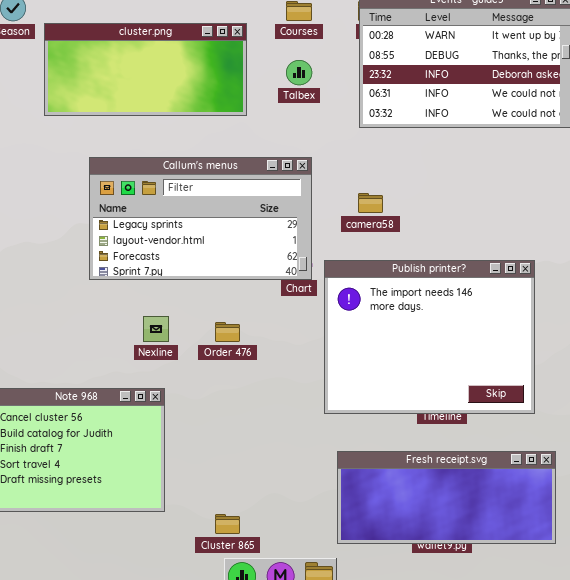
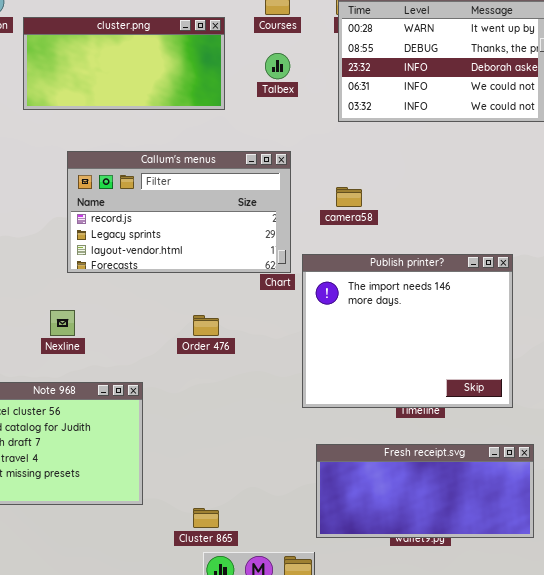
Callum's menus: [89,157,312,280] -> [67,151,291,273], scrolled up 1 row
Nexline: [143,316,169,342] -> [50,310,75,336], moved

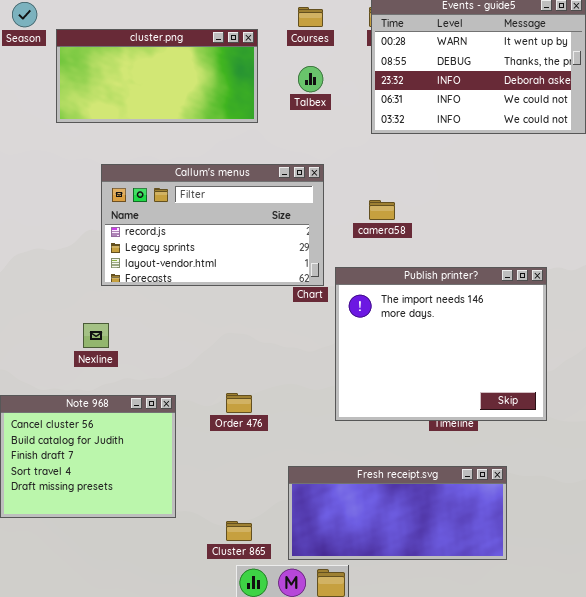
Order 476: [193,315,219,336] -> [226,393,252,413], moved
Fresh receipt.svg: [316,444,534,538] -> [288,466,507,560], moved

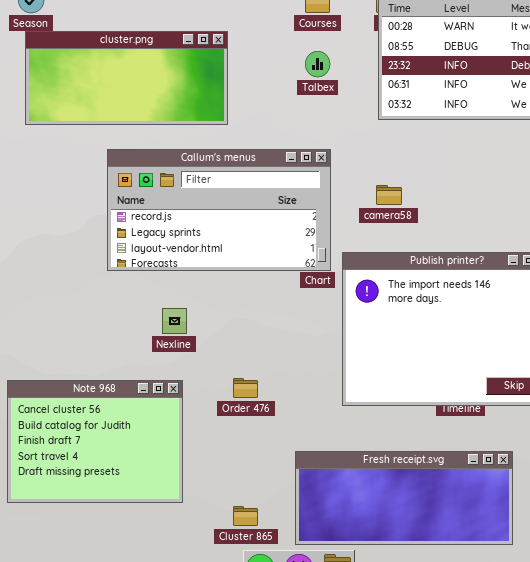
cluster.png: [56,29,258,123] -> [25,31,228,125], moved
Nexline: [83,323,109,348] -> [162,308,187,334], moved

